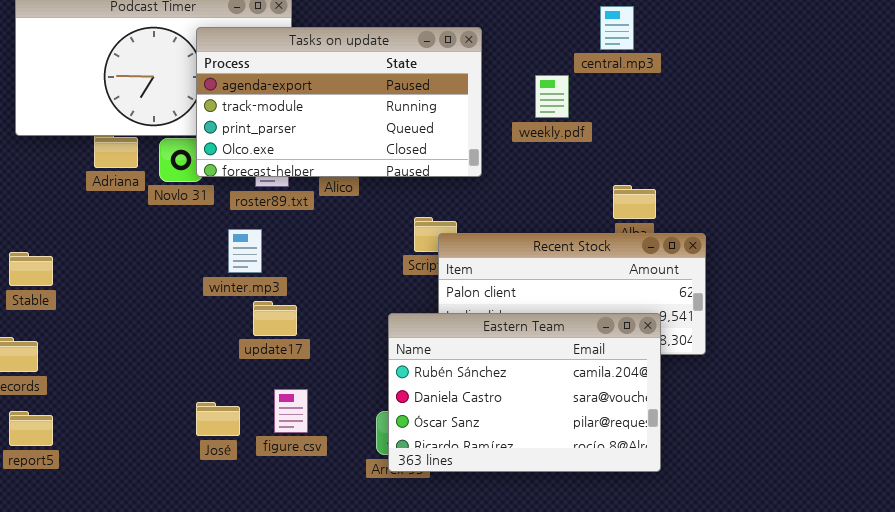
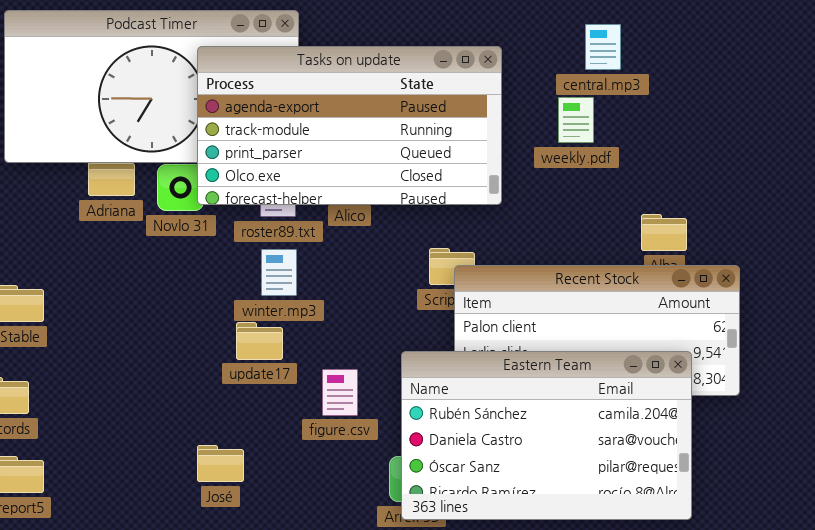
central.mp3: [600,6,634,50] -> [585,24,621,70], moved
winter.mp3: [228,229,262,273] -> [261,249,297,296], moved
update17: [253,301,297,336] -> [236,322,283,360], moved
figure.csv: [274,389,308,433] -> [322,369,358,416], moved

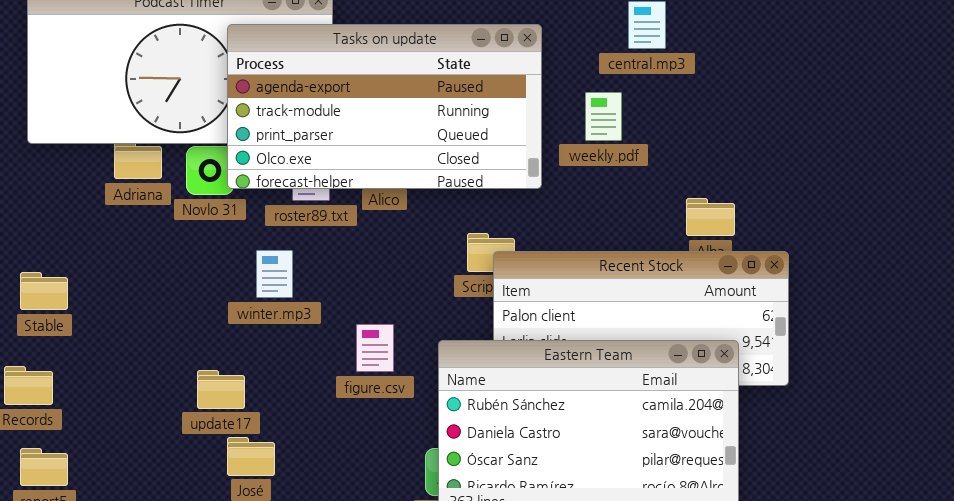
weekly.pdf: [558,97,594,143] -> [585,92,622,141], moved
winter.mp3: [261,249,297,296] -> [256,250,293,298], moved
update17: [236,322,283,360] -> [197,370,245,409], moved
figure.csv: [322,369,358,416] -> [356,324,394,372], moved

